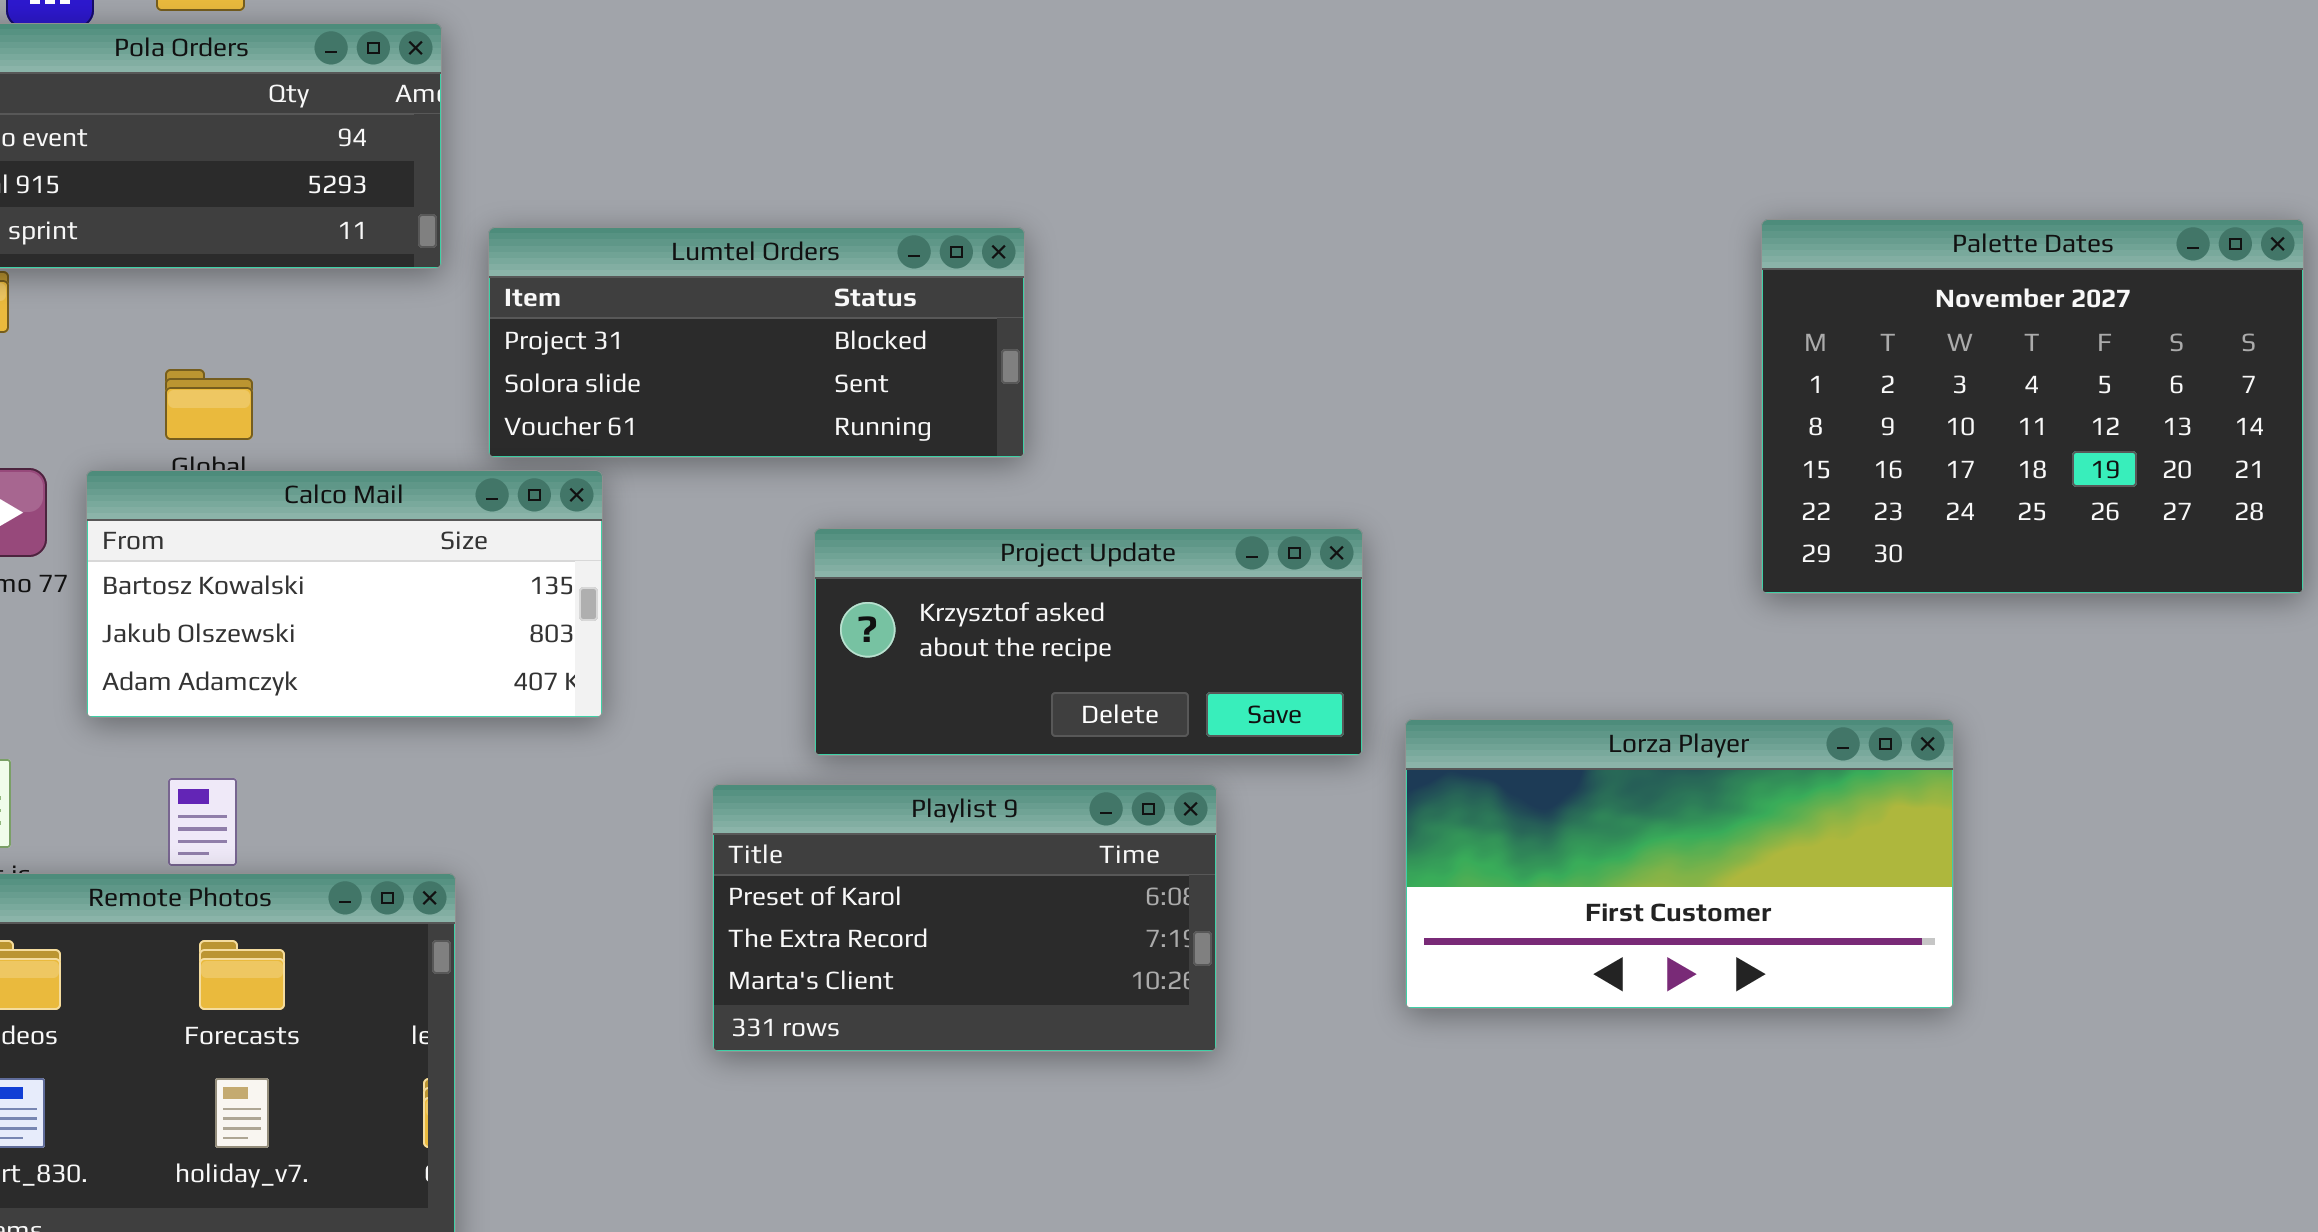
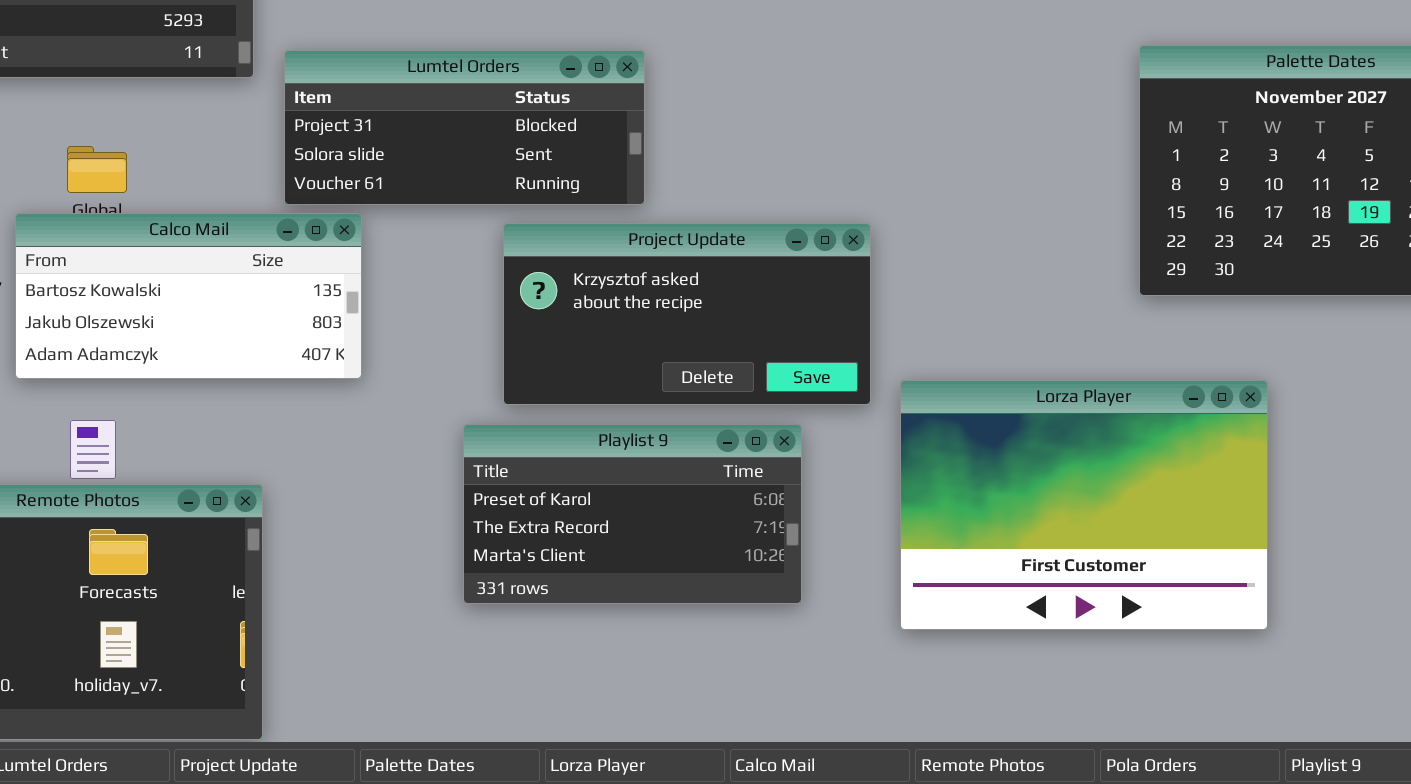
Project Update: [814,528,1363,756] -> [503,223,871,405], resized
Lorza Player: [1405,719,1954,1009] -> [900,380,1268,630], resized
Playlist 9: [712,784,1217,1052] -> [463,424,802,604], moved

